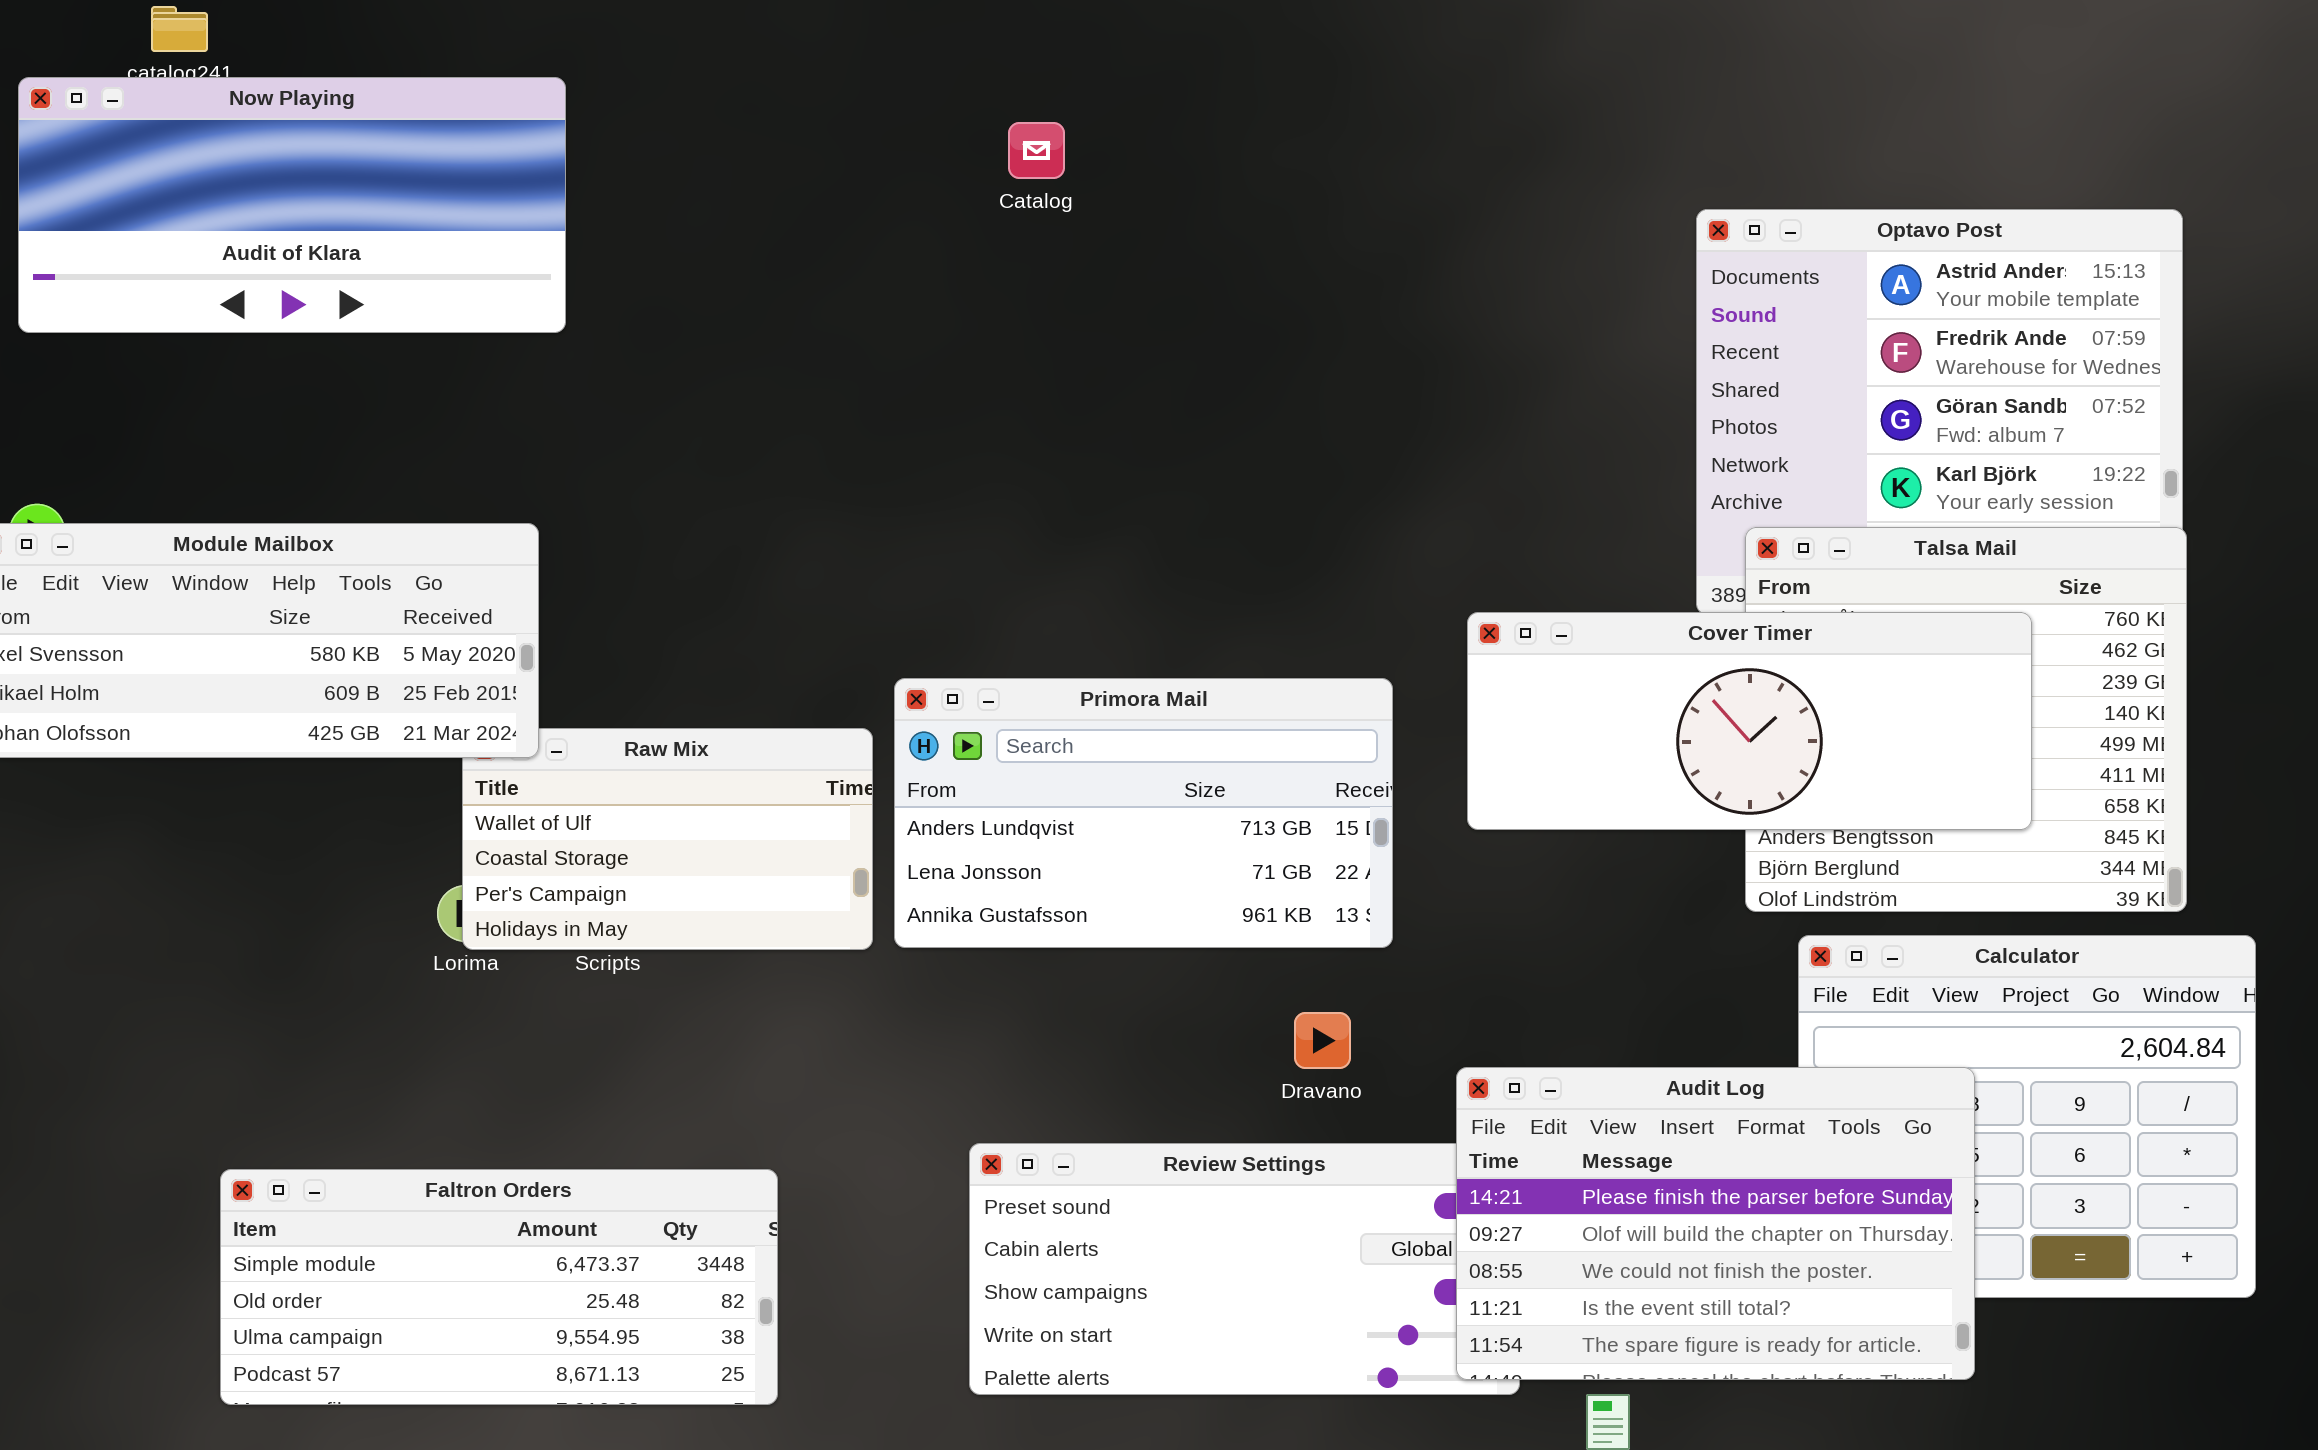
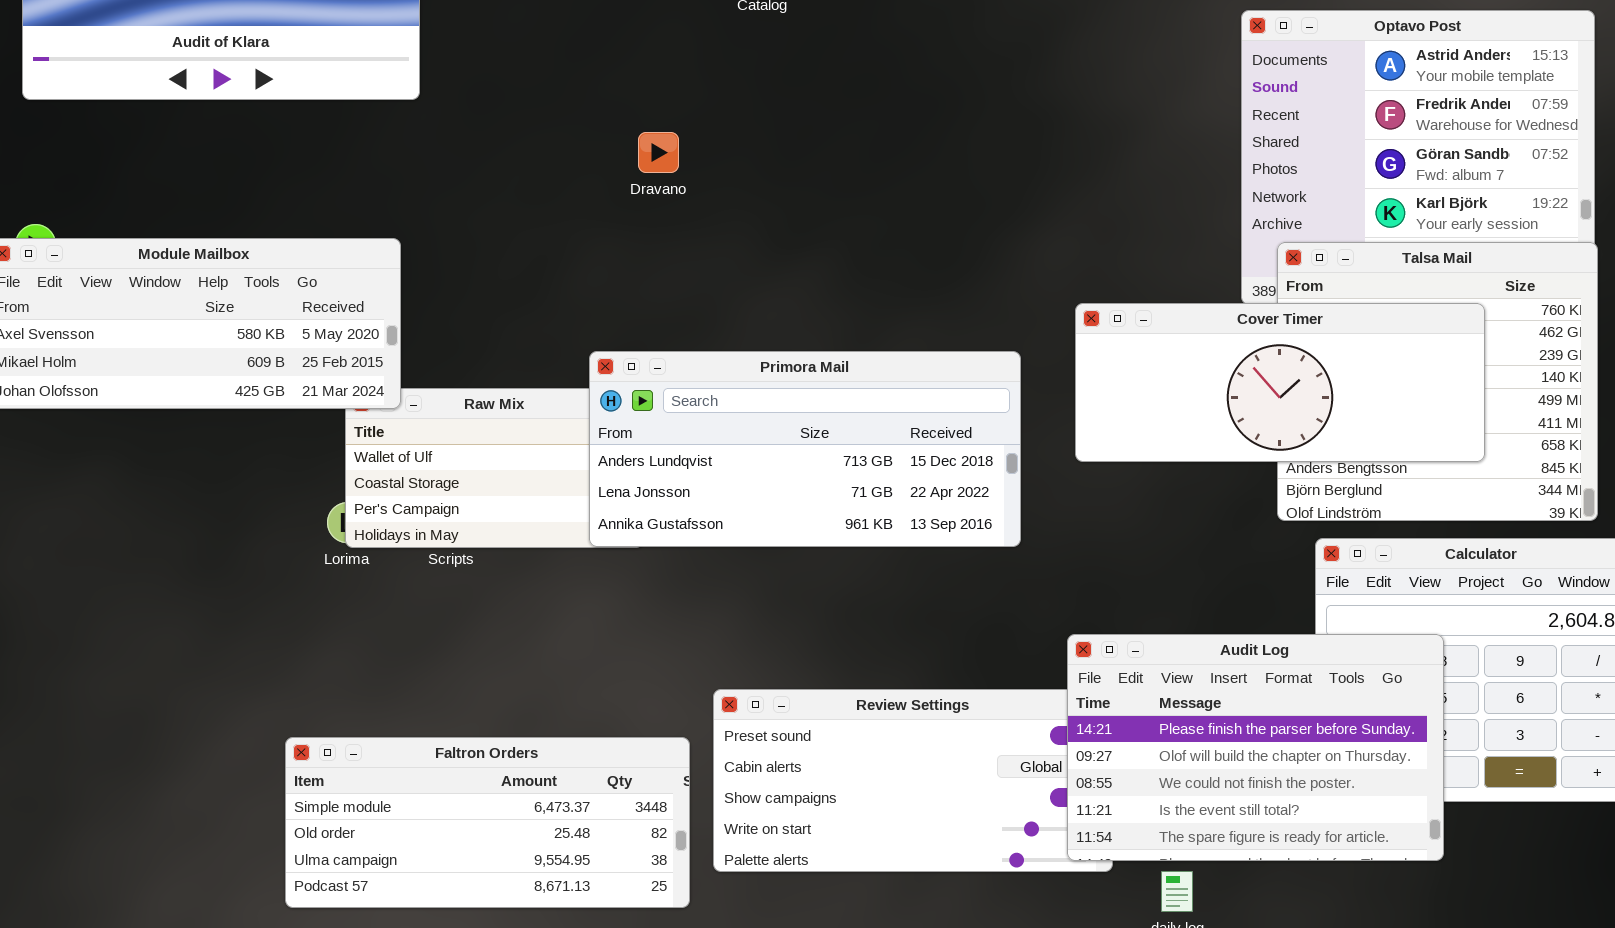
Primora Mail: [894,678,1393,948] -> [589,351,1021,547], resized
Dravano: [1294,1012,1351,1069] -> [638,132,679,173], moved
Faltron Orders: [220,1169,778,1405] -> [285,737,690,908], moved

